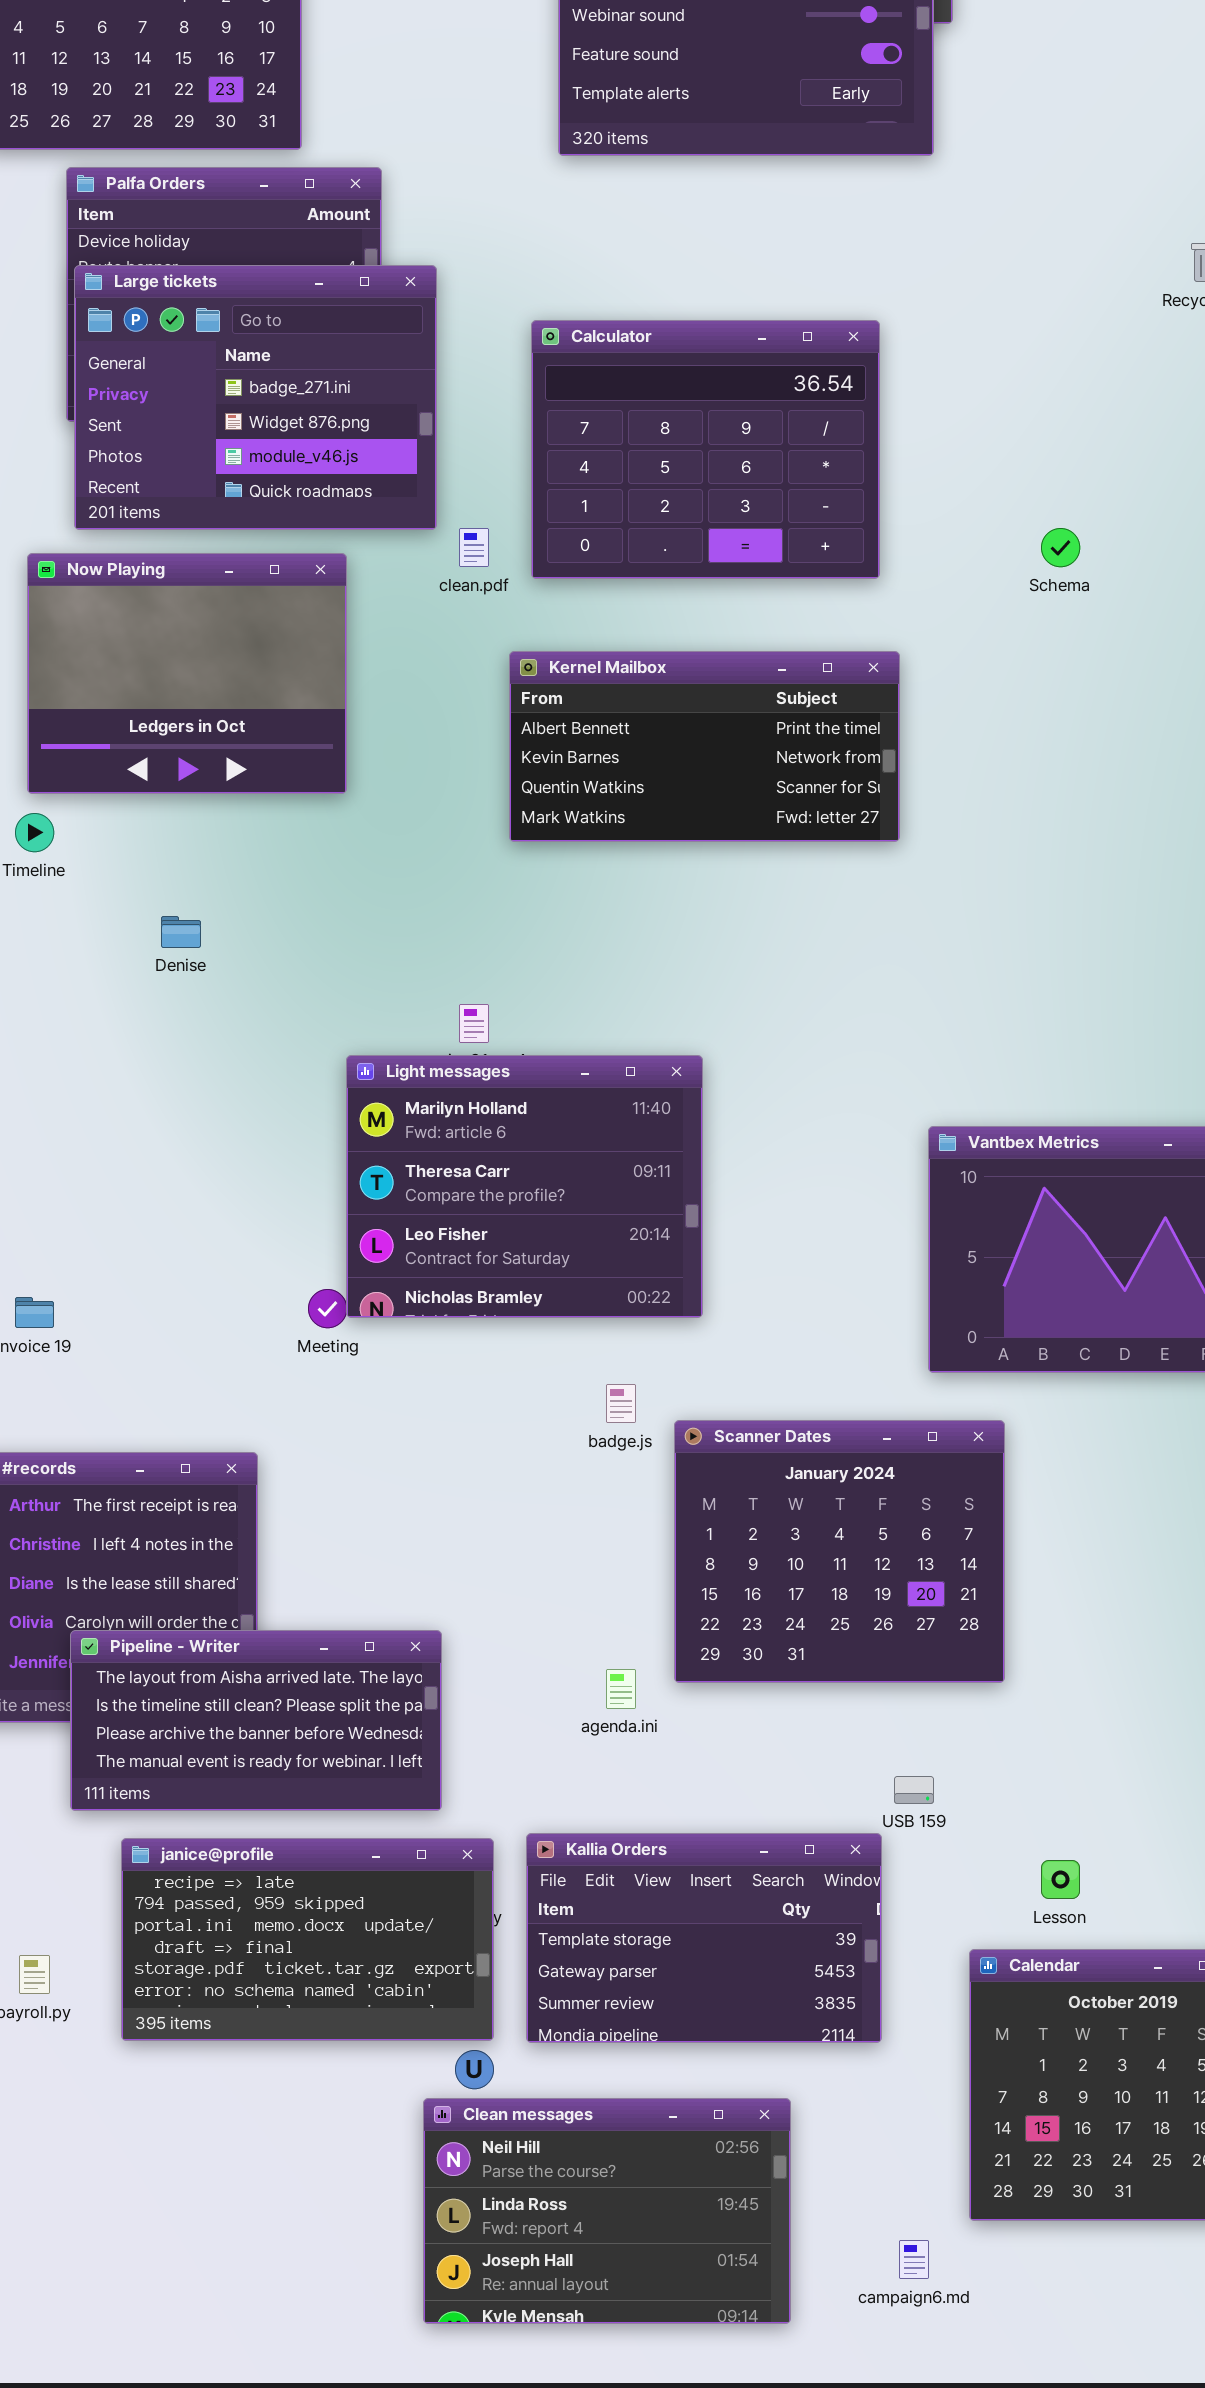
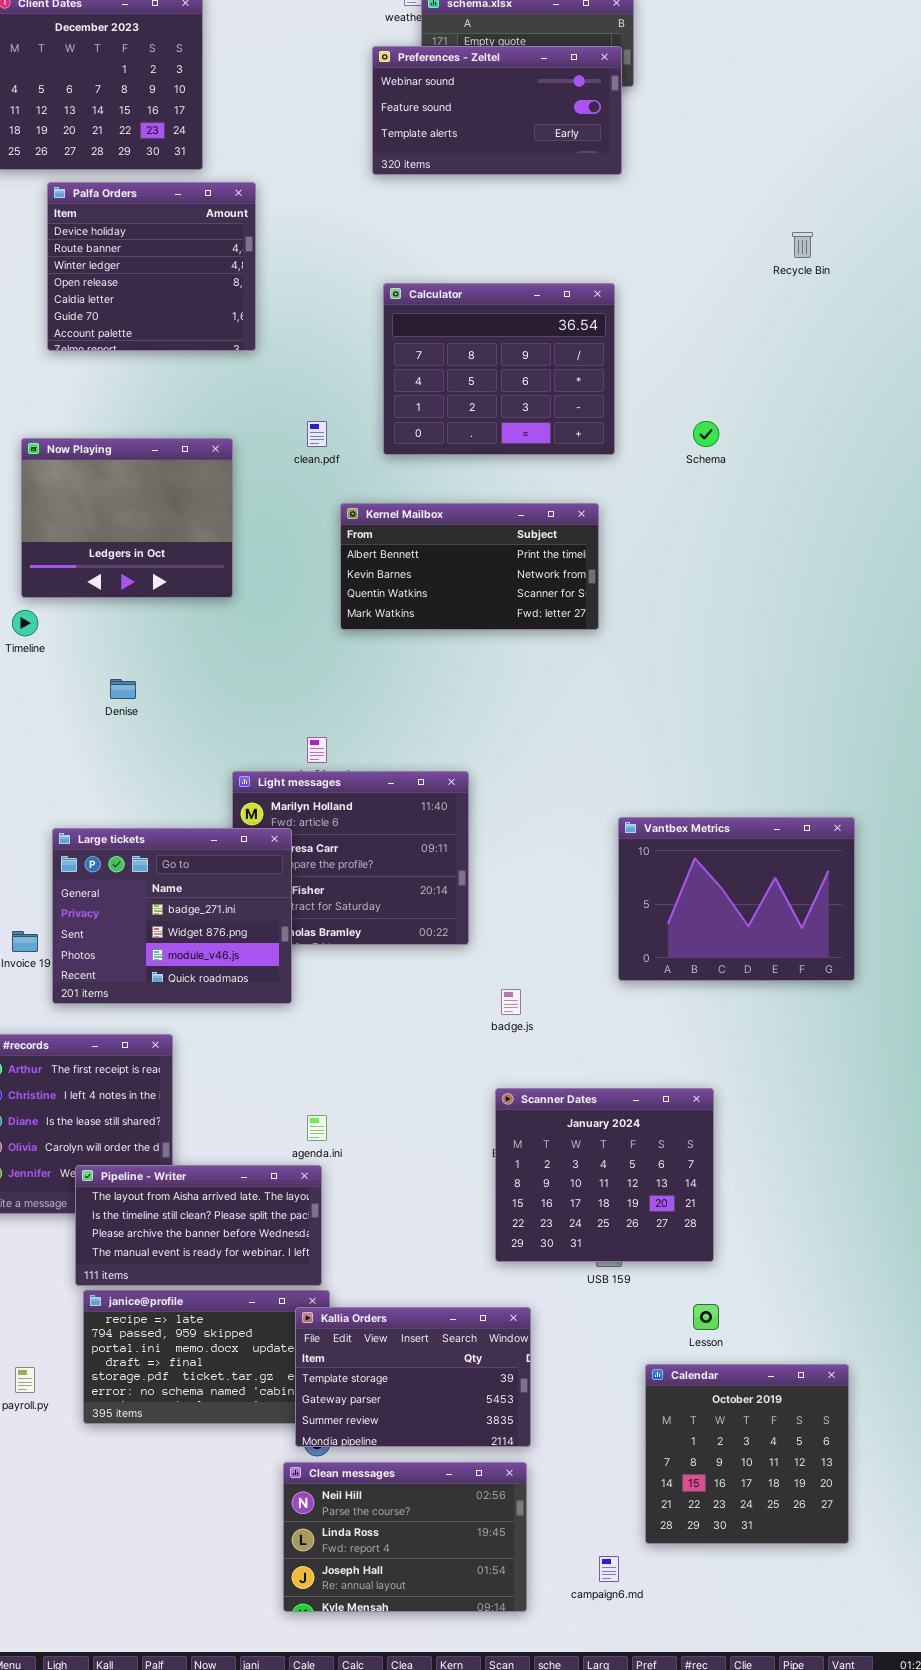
Large tickets: [74,265,437,530] -> [52,828,292,1004], moved
Calculator: [531,320,880,579] -> [383,283,615,455], moved
badge.js: [606,1384,636,1423] -> [501,989,521,1015], moved
Scanner Dates: [674,1420,1005,1683] -> [495,1088,714,1262], moved
Pipeline - Writer: [70,1630,442,1811] -> [75,1165,322,1286], moved
agenda.ini: [606,1669,636,1709] -> [307,1115,327,1141], moved
Kallia Orders: [526,1833,882,2043] -> [295,1307,531,1447], moved

